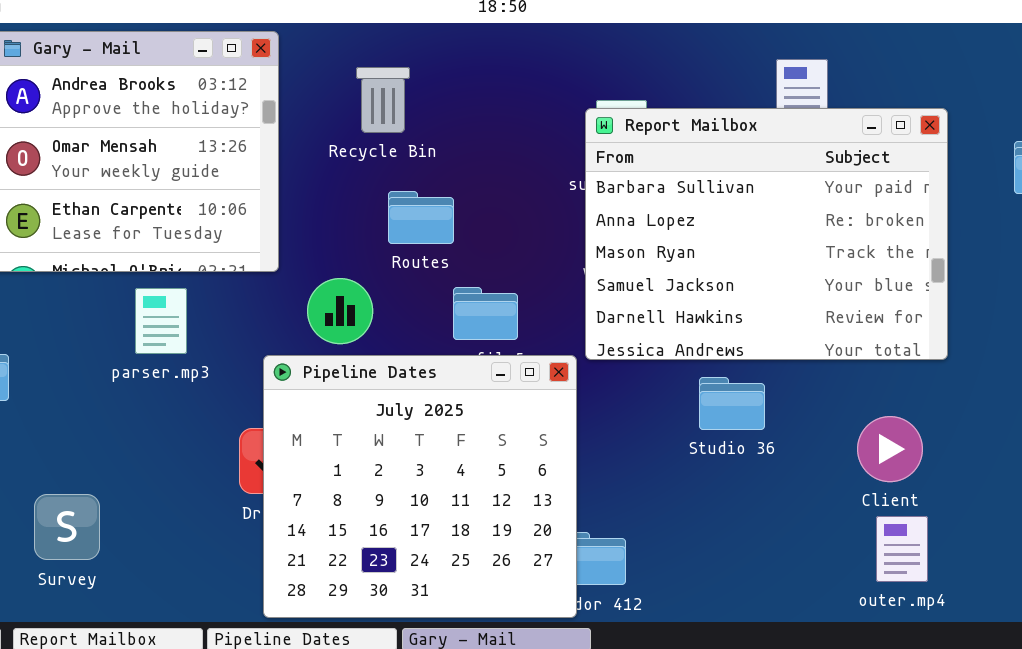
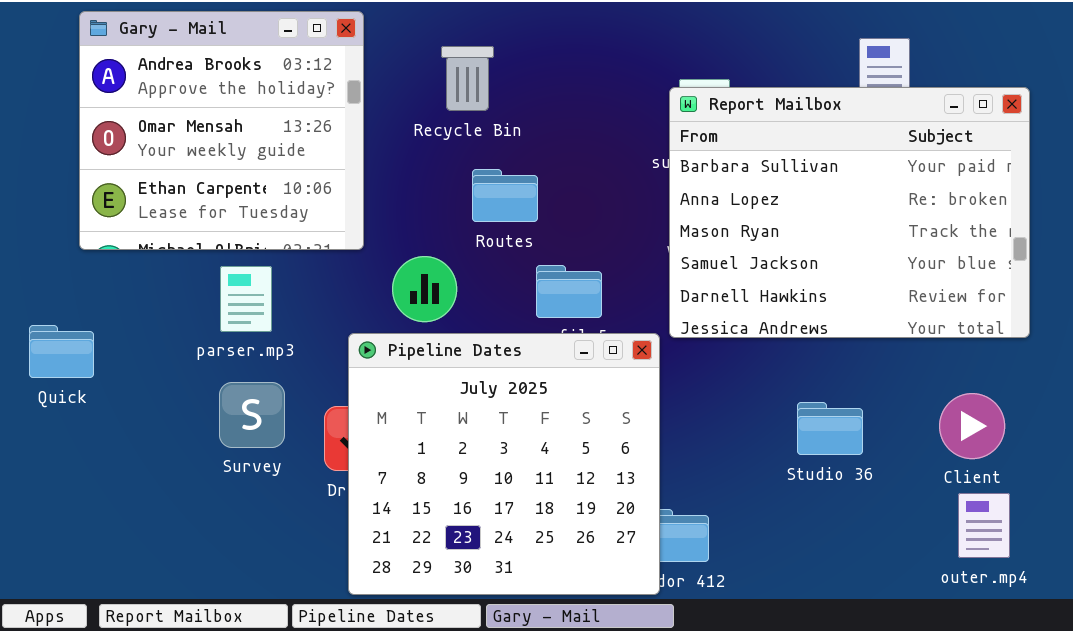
Studio 36: [699,377,765,430] -> [797,402,863,455], moved
Survey: [34,494,100,560] -> [219,382,285,448], moved

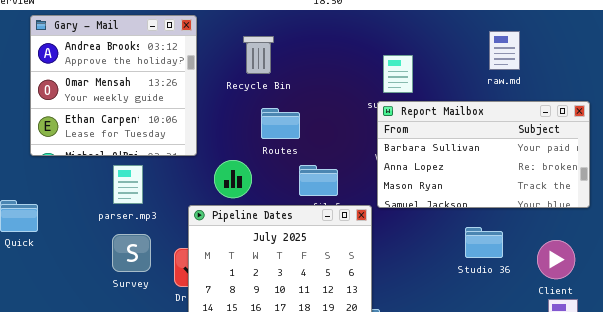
Report Mailbox: [669,87,1030,338] -> [377,101,590,208], resized
Studio 36: [797,402,863,455] -> [465,227,503,258], moved

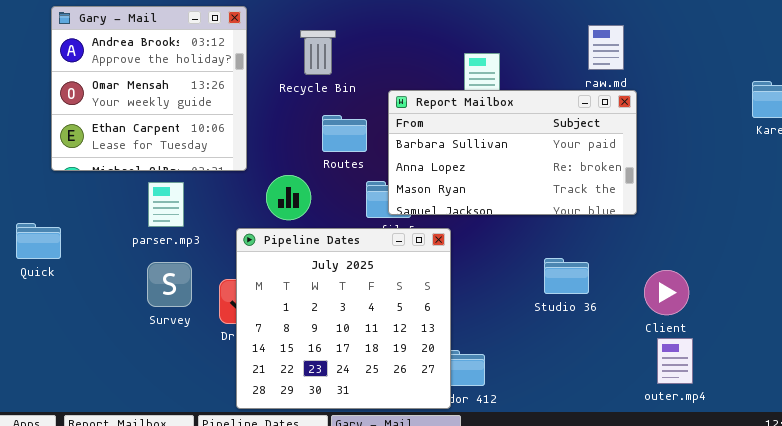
Report Mailbox: [377,101,590,208] -> [388,90,637,215], moved
Studio 36: [465,227,503,258] -> [544,258,589,294], moved

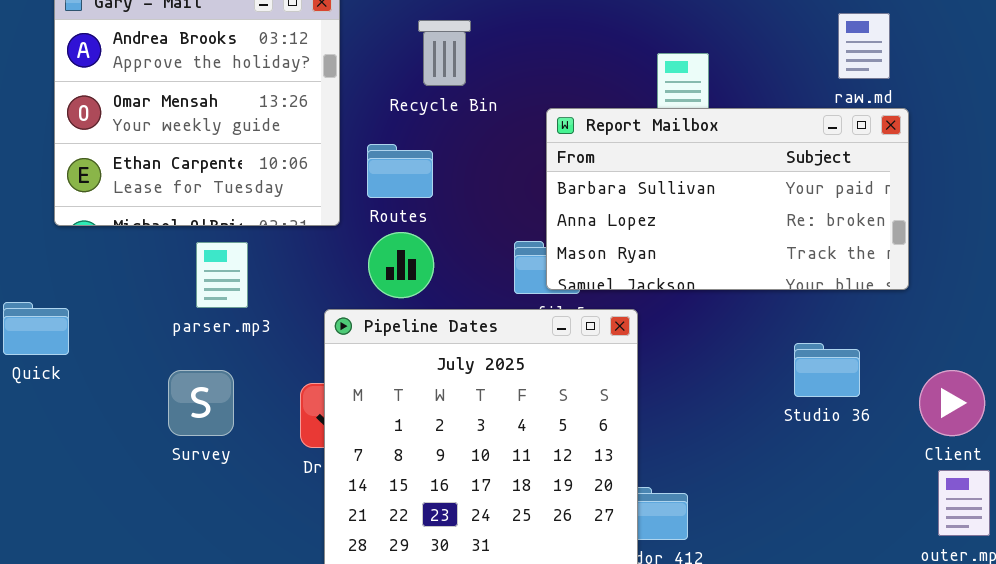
Routes: [322,115,367,152] -> [367,144,433,198], moved
Studio 36: [544,258,589,294] -> [794,343,860,397], moved
Survey: [147,262,192,307] -> [168,370,234,436], moved

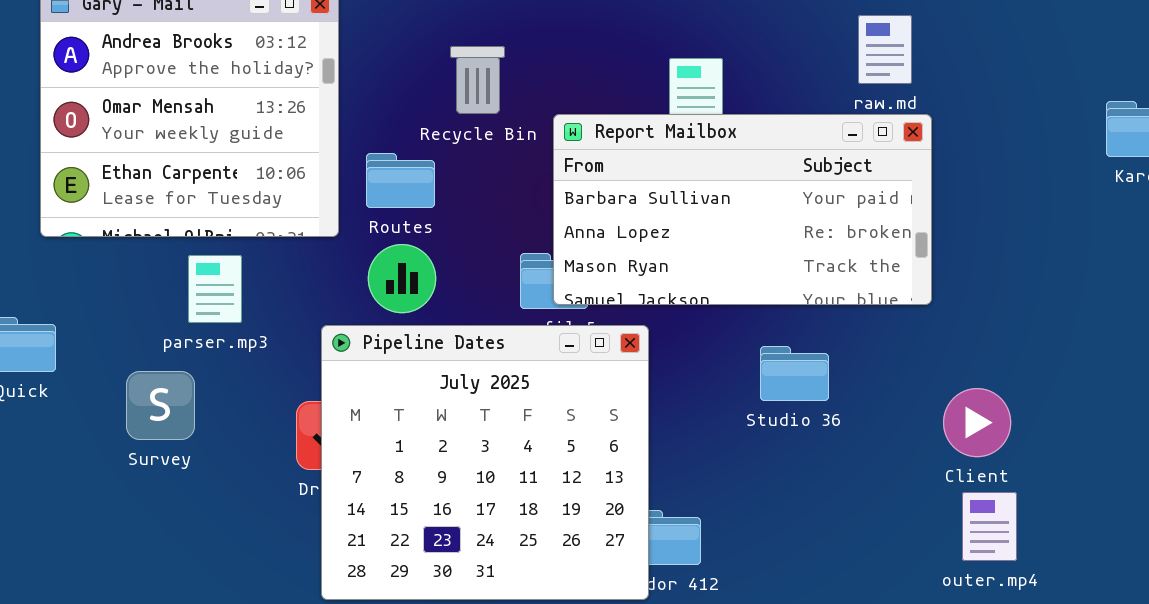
Recycle Bin: [418,20,471,86] -> [450,46,505,114], moved
Studio 36: [794,343,860,397] -> [760,346,829,401], moved
Survey: [168,370,234,436] -> [126,371,195,440], moved

